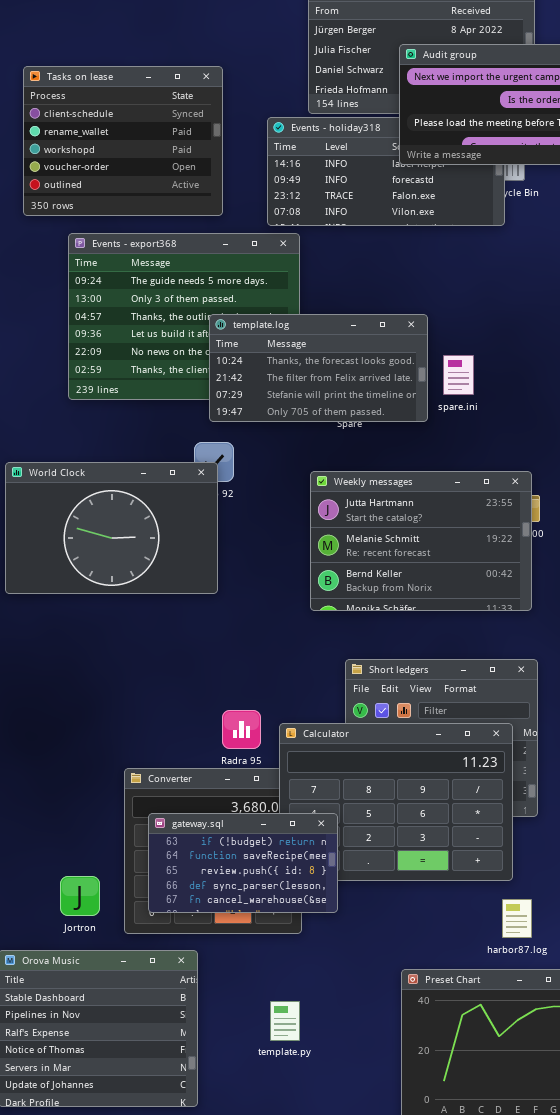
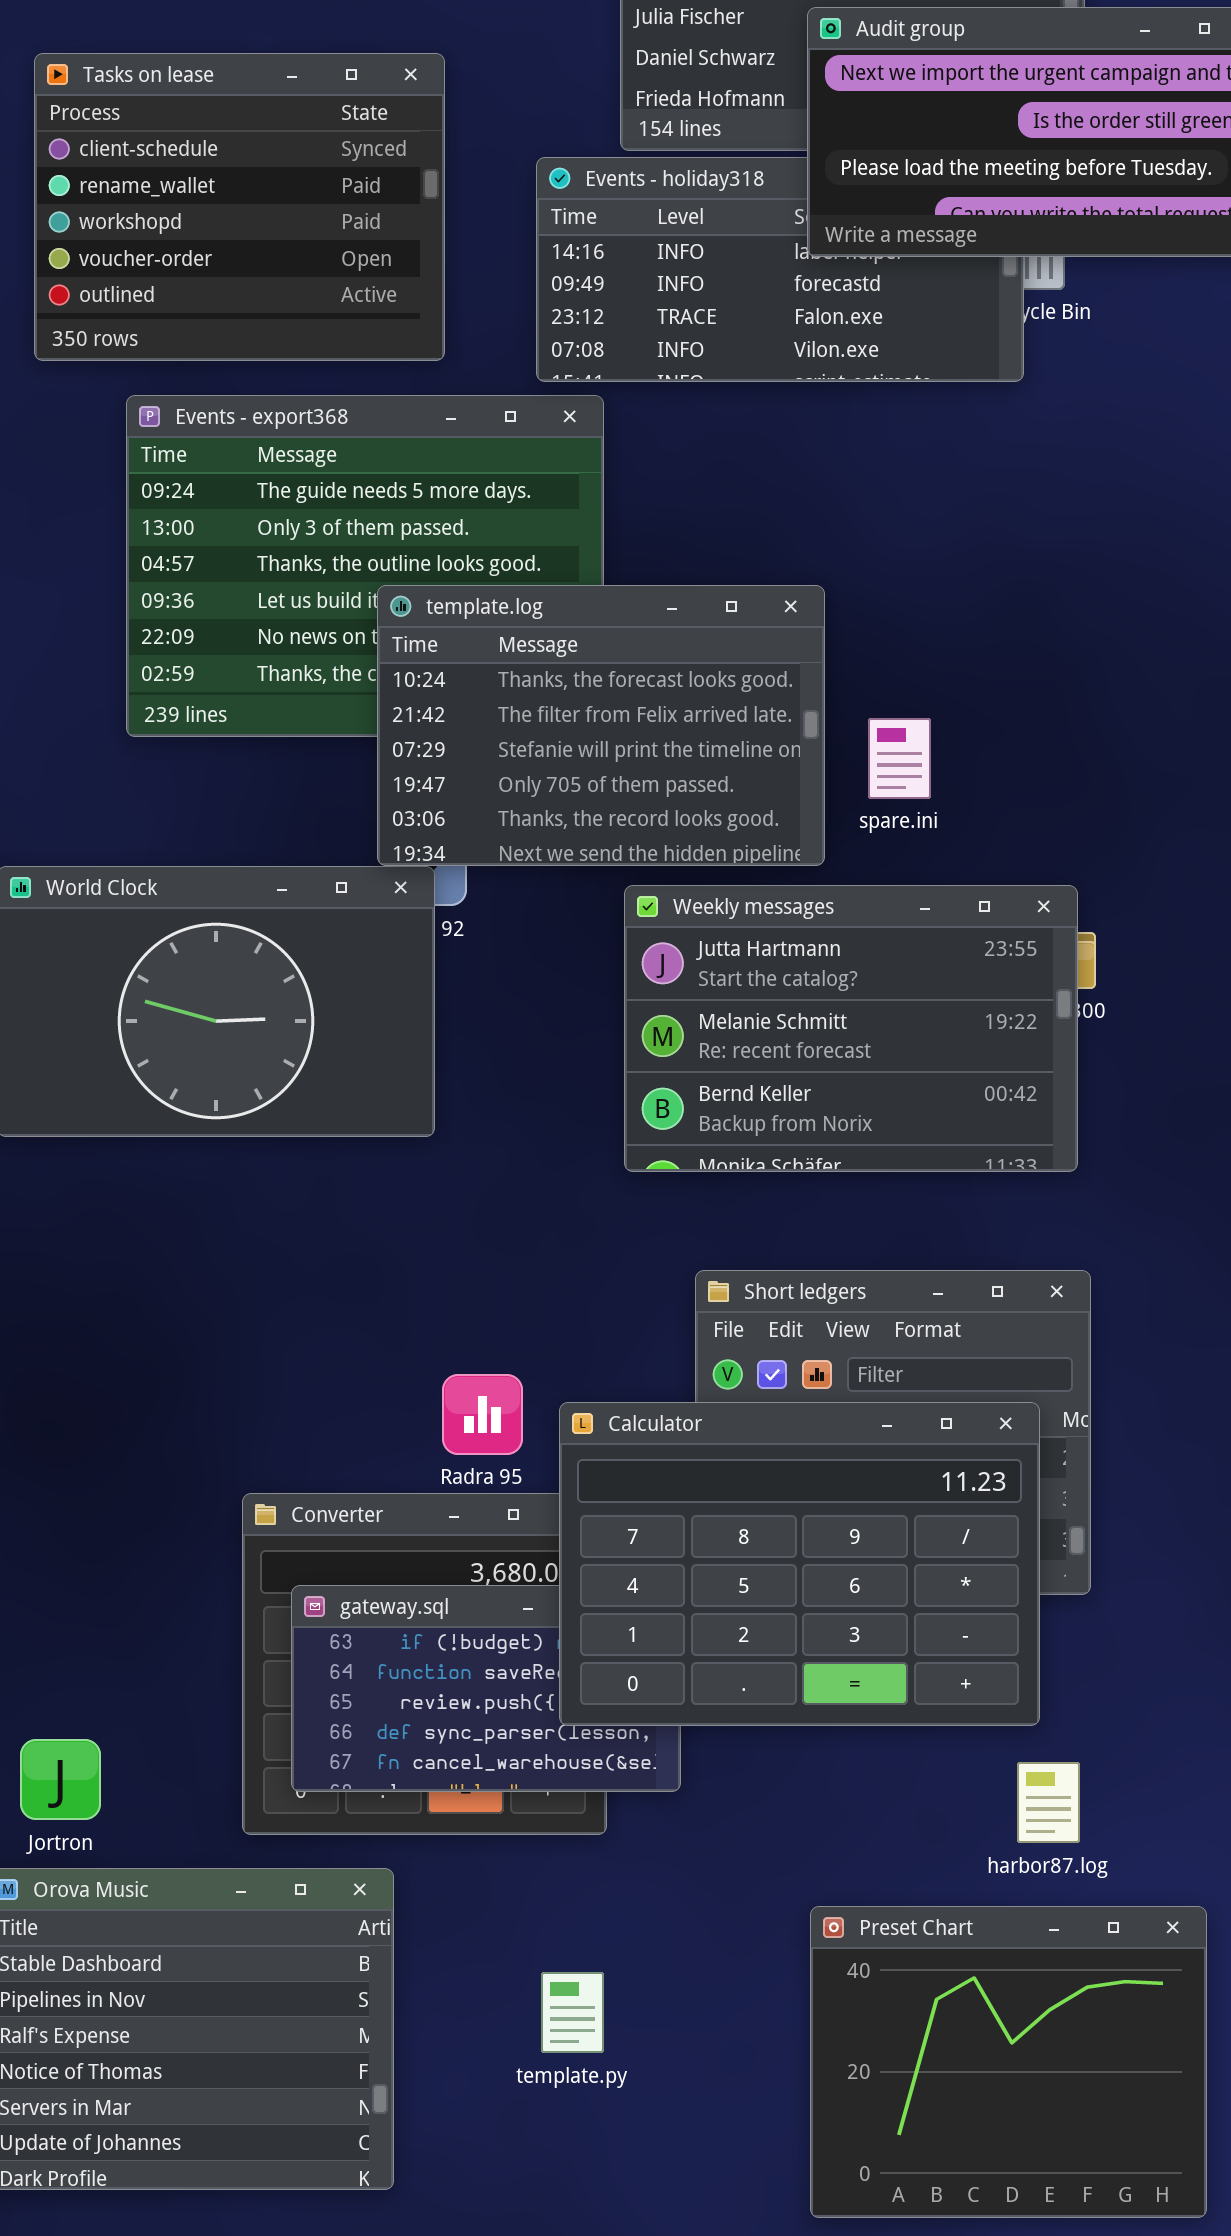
template.log: [209,314,428,422] -> [377,585,825,866], moved, resized
spare.ini: [443,355,474,395] -> [868,718,931,799], moved
Calculator: [279,723,513,881] -> [559,1402,1040,1726], raised
Jortron: [60,876,100,916] -> [20,1739,101,1820], moved

